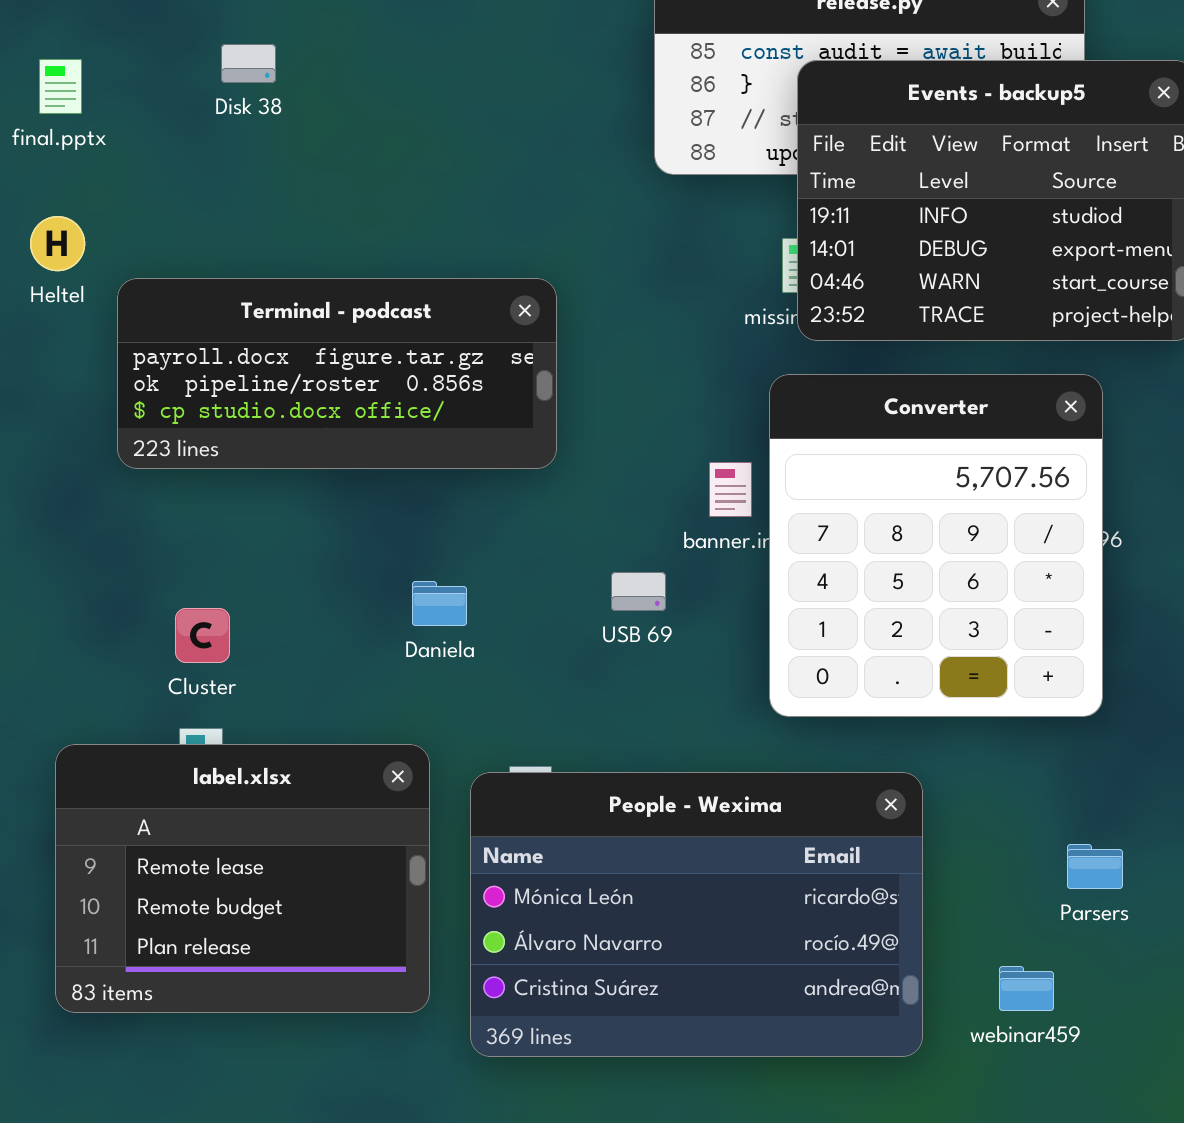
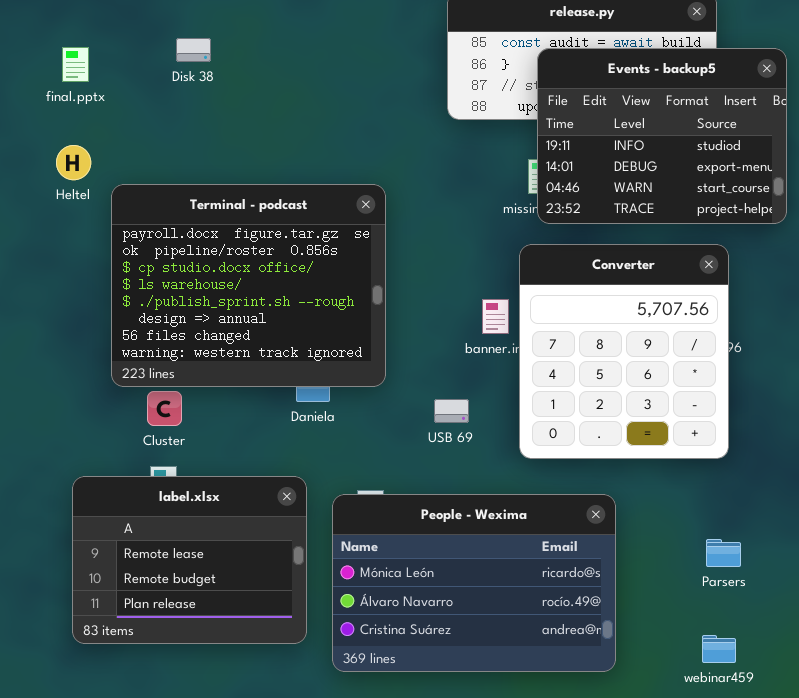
Terminal - podcast: [117,278,557,469] -> [111,184,386,387], resized
USB 69: [611,572,666,611] -> [434,399,469,423], moved
webinar459: [999,966,1054,1011] -> [702,635,736,663], moved

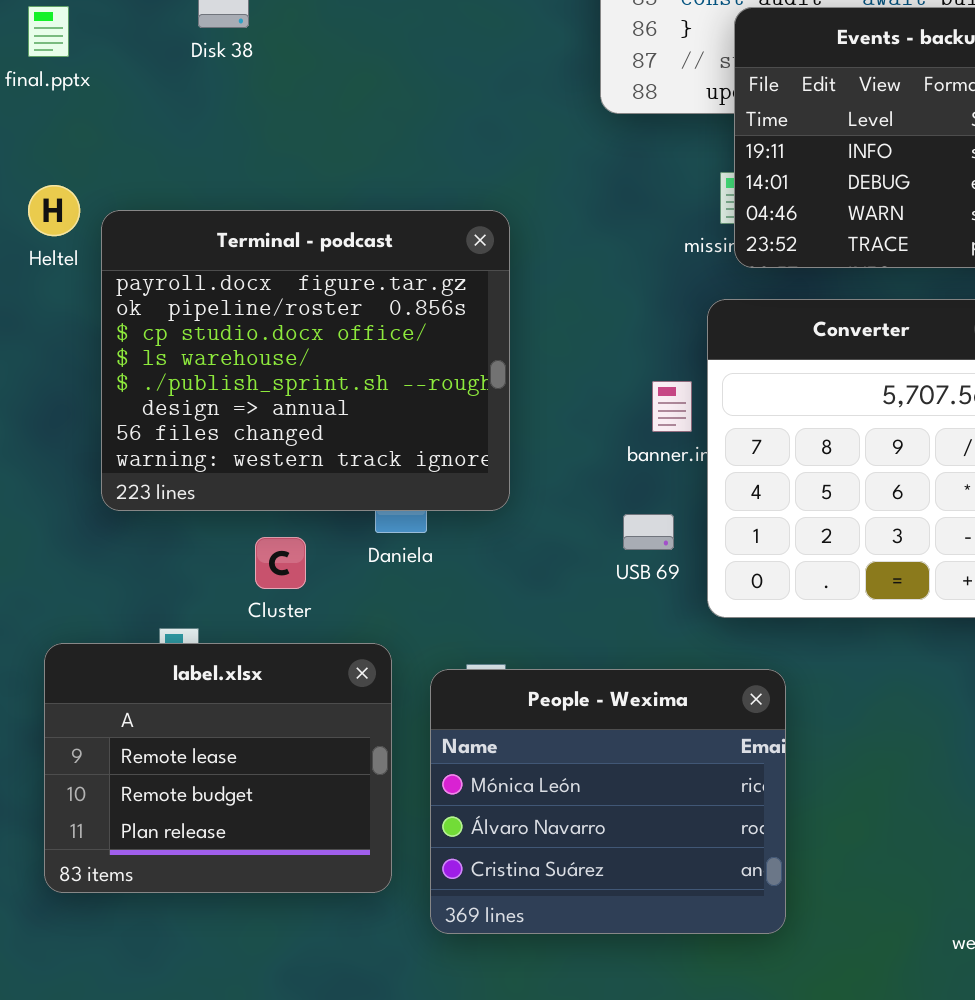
Heltel: [56,145,91,180] -> [28,185,80,236], moved
Cluster: [147,391,182,426] -> [255,537,306,589], moved
USB 69: [434,399,469,423] -> [623,514,674,550], moved
People - Wexima: [332,494,616,672] -> [430,669,786,934], resized

